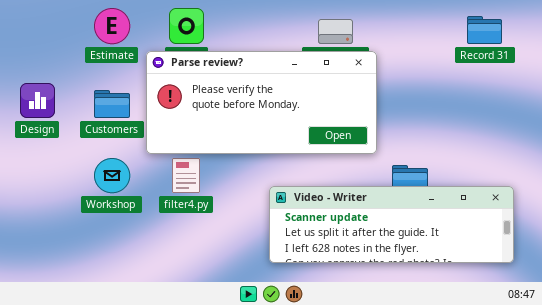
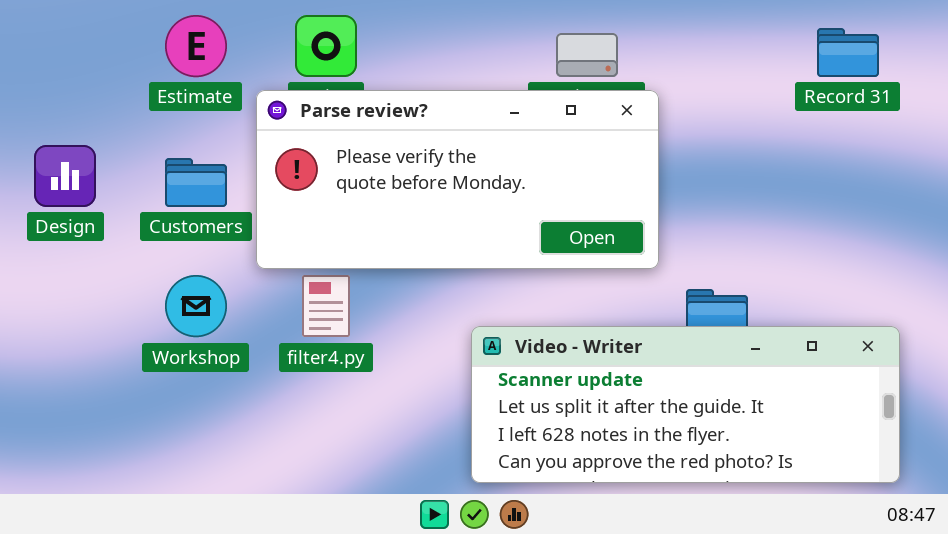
Video - Writer: [269,186,514,263] -> [471,326,900,483], resized

